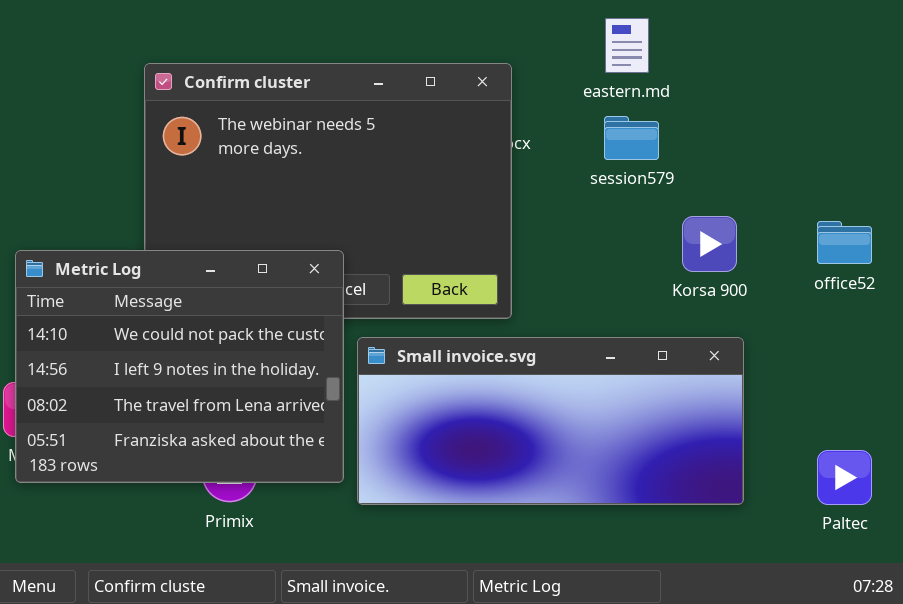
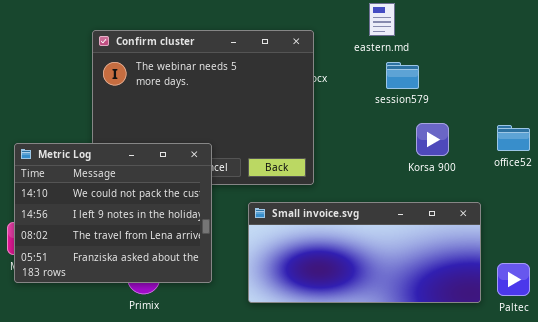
session579: [604,116,659,160] -> [386,62,419,89], moved
Small invoice.svg: [357,337,744,505] -> [248,202,481,303], moved

